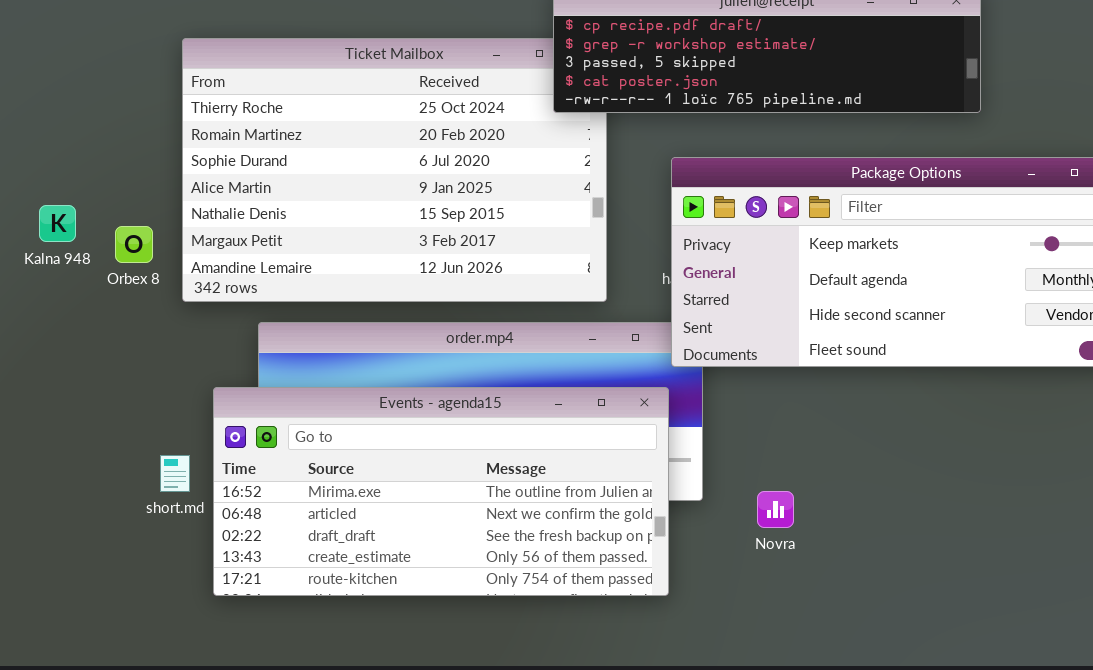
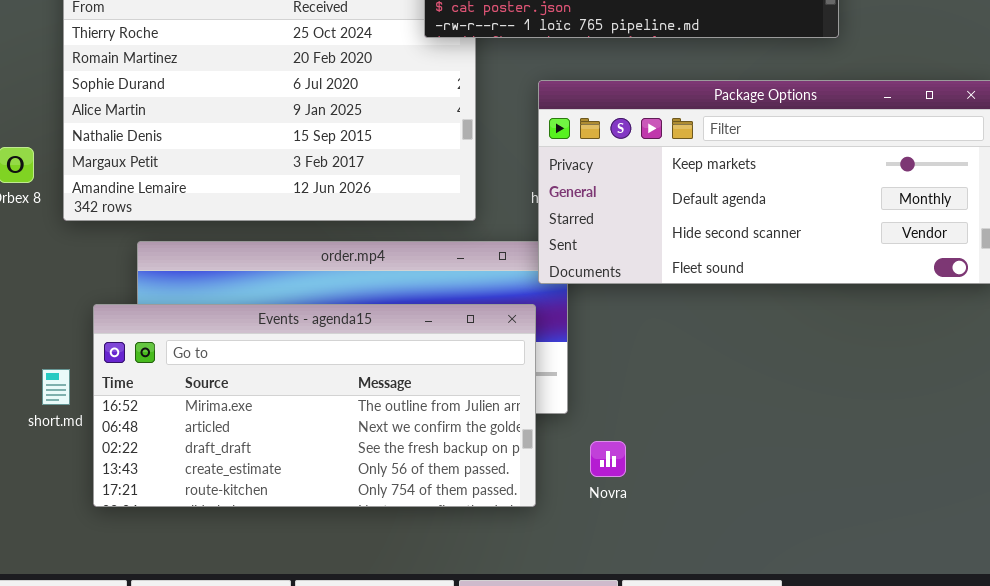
Novra: [757,491,794,528] -> [590,441,626,477], moved

